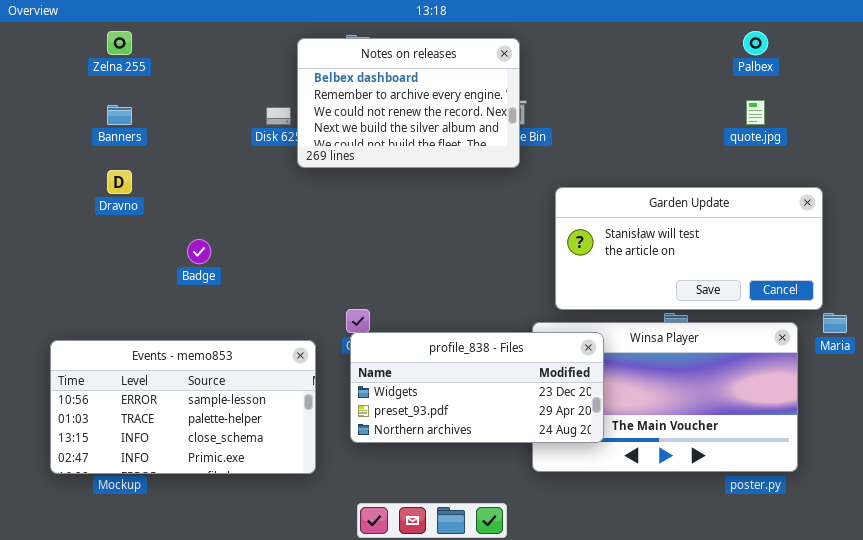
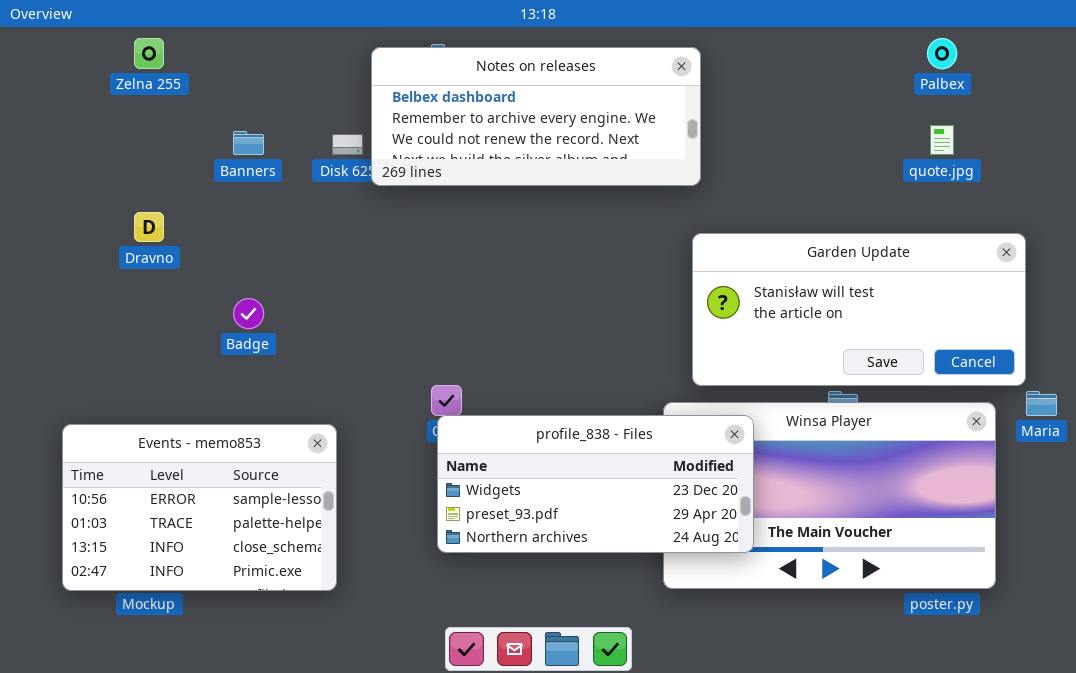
Notes on releases: [297,38,520,168] -> [371,47,701,186], resized
Banners: [107,105,132,125] -> [233,131,264,155], moved
Events - memo853: [50,340,316,474] -> [62,424,337,591], resized

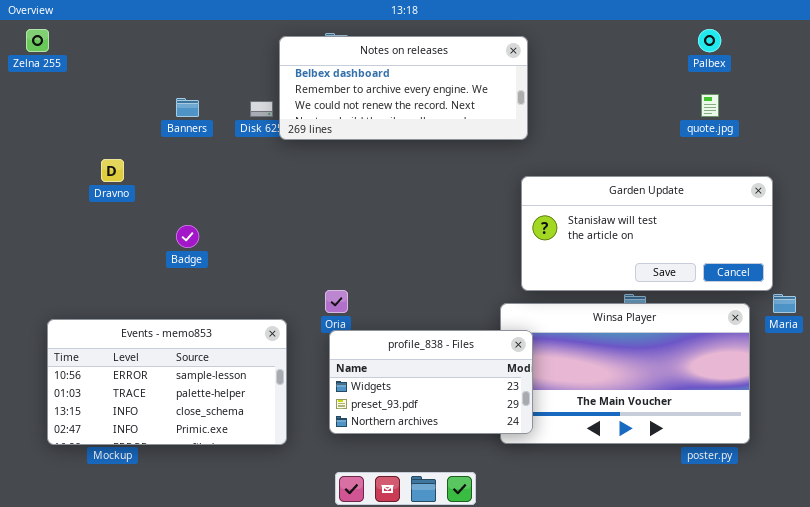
Zelna 255: [134,38,164,69] -> [26,29,49,52], moved
profile_838 - Files: [437,415,754,553] -> [329,330,533,434], moved, resized
Events - memo853: [62,424,337,591] -> [47,319,287,445], resized

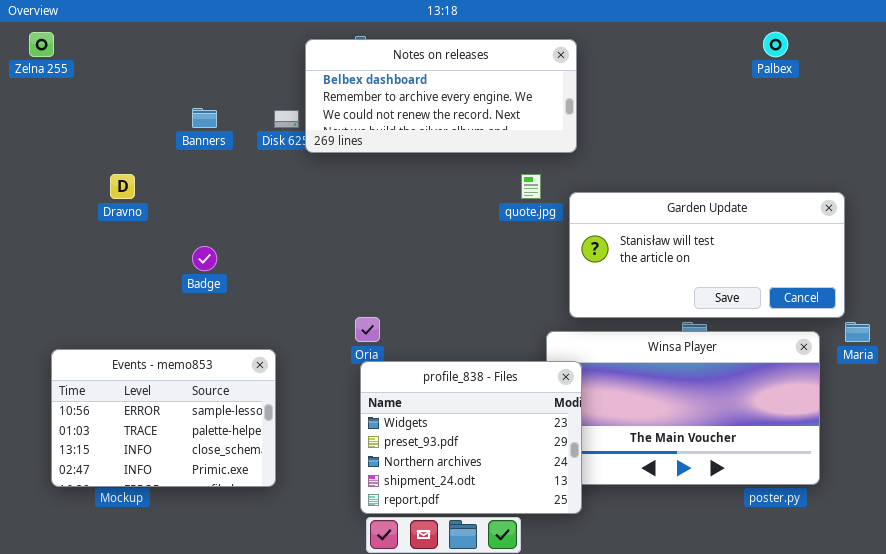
quote.jpg: [701,94,719,117] -> [521,174,541,199], moved
Events - memo853: [47,319,287,445] -> [51,349,276,487], resized
profile_838 - Files: [329,330,533,434] -> [360,361,582,514], resized

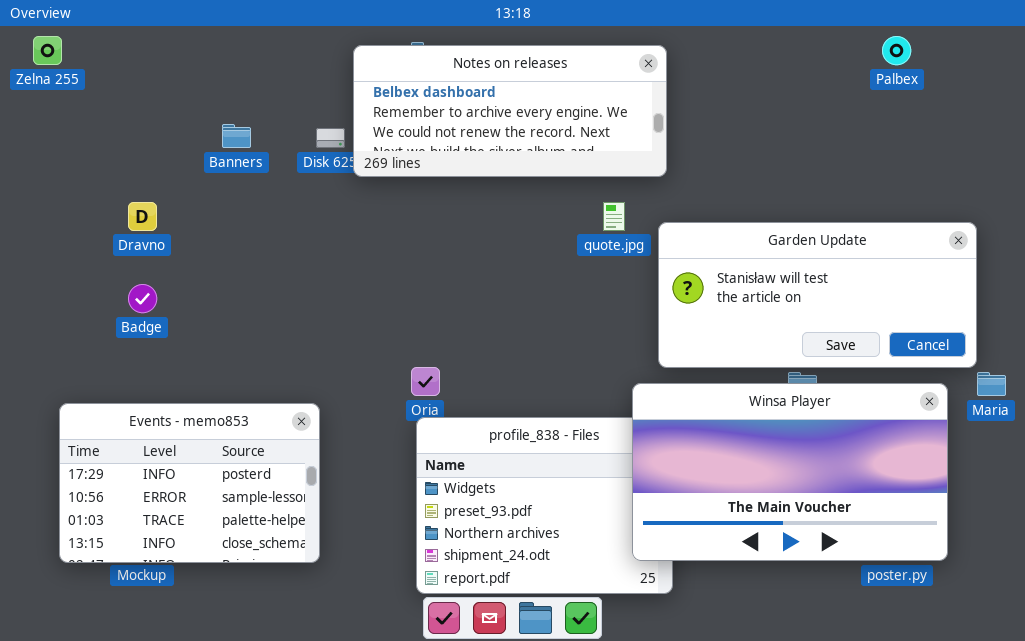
Badge: [192,246,217,271] -> [128,284,157,313], moved
Winsa Player: [546,331,820,485] -> [632,383,948,561], raised
Events - memo853: [51,349,276,487] -> [59,403,320,563], scrolled up 1 row

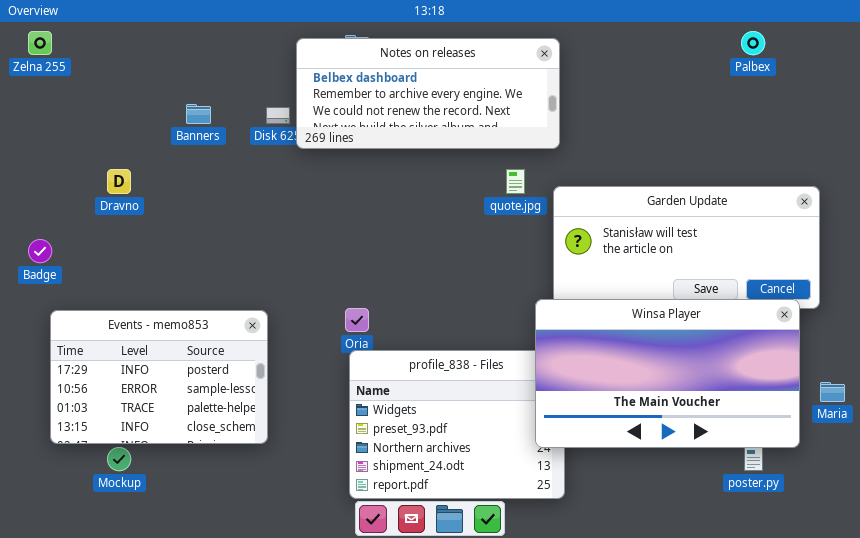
Badge: [128,284,157,313] -> [28,239,52,263], moved
Maria: [977,372,1006,396] -> [820,382,845,402], moved
Winsa Player: [632,383,948,561] -> [535,299,800,448], moved
Events - memo853: [59,403,320,563] -> [50,310,268,444], moved

